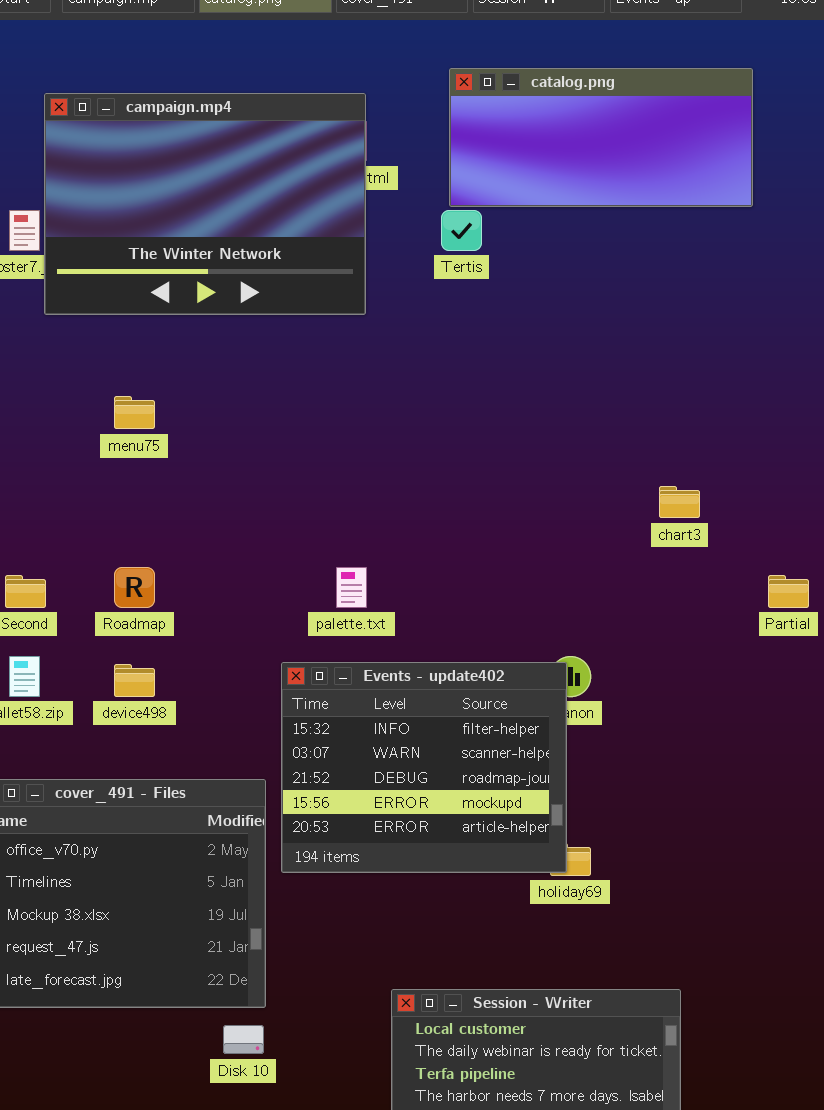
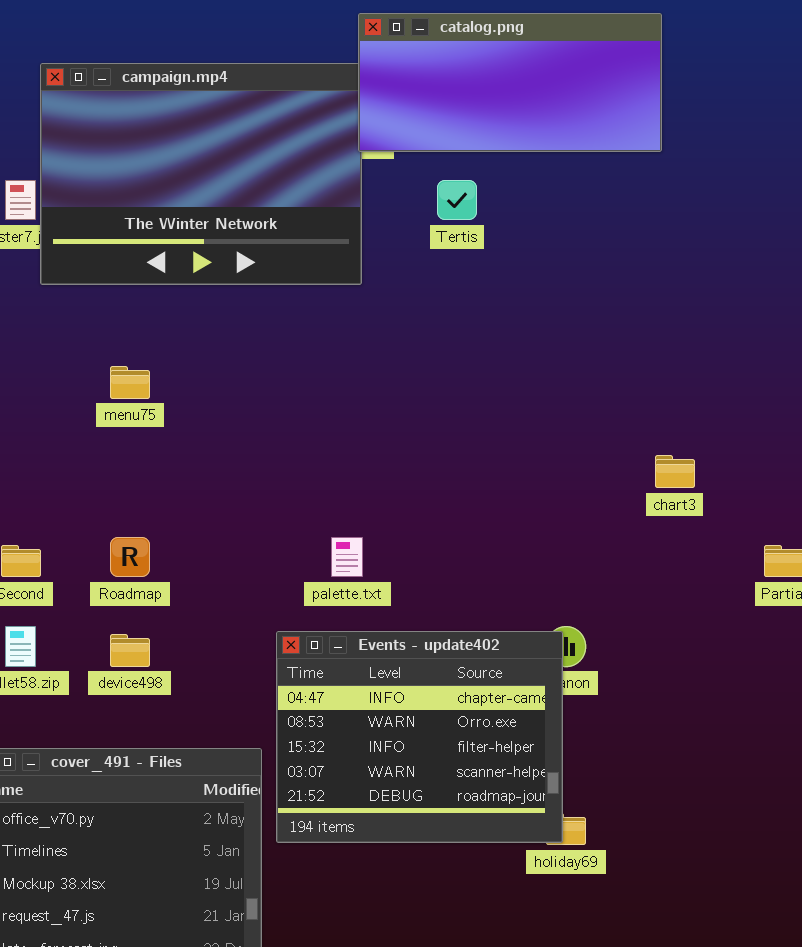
catalog.png: [449,68,753,207] -> [358,13,662,152], moved
Events - update402: [281,662,567,873] -> [276,631,563,843], scrolled up 2 rows

